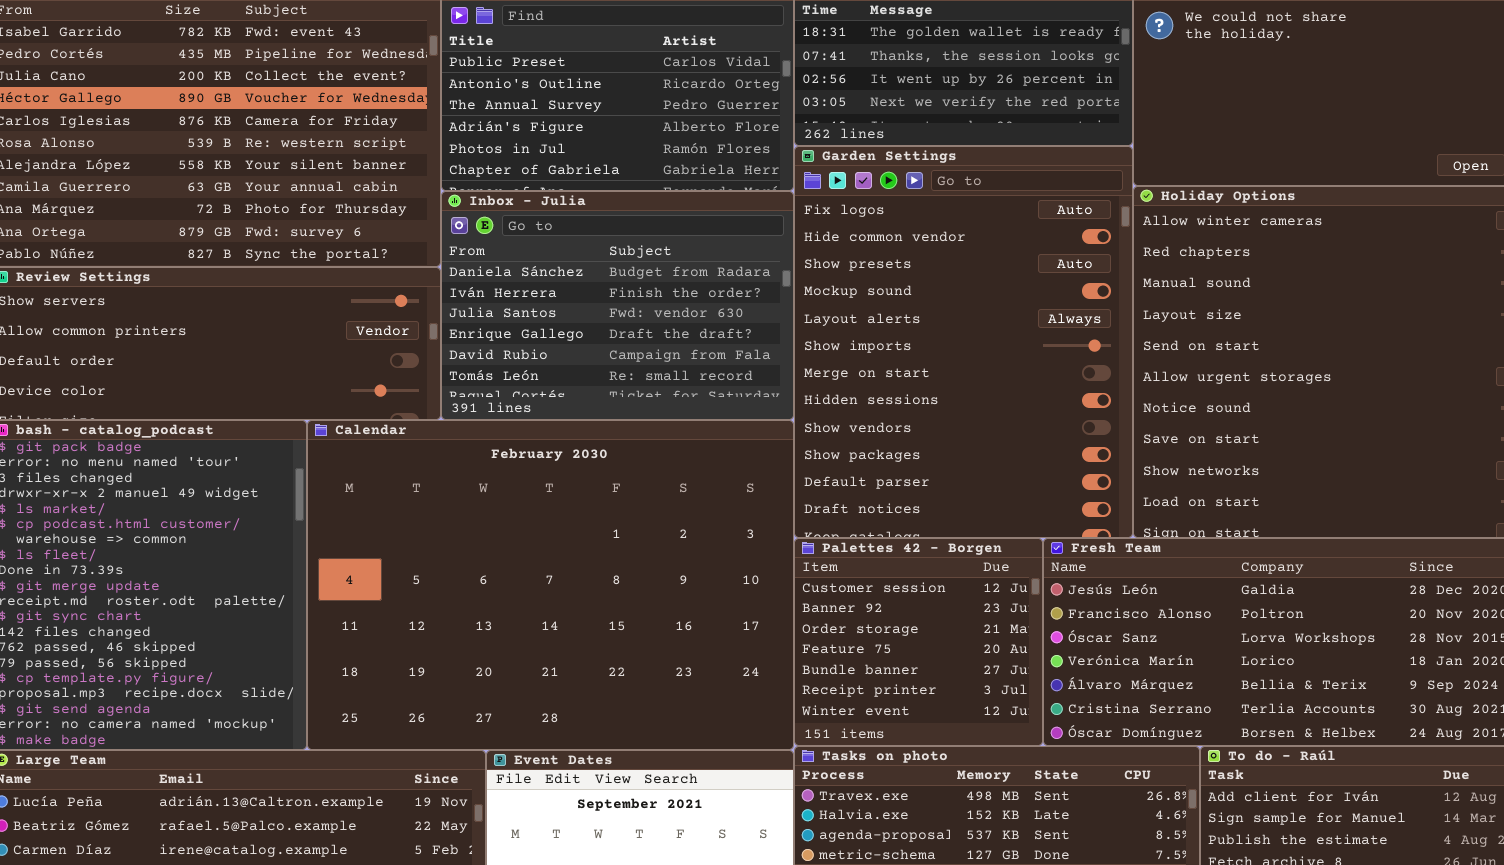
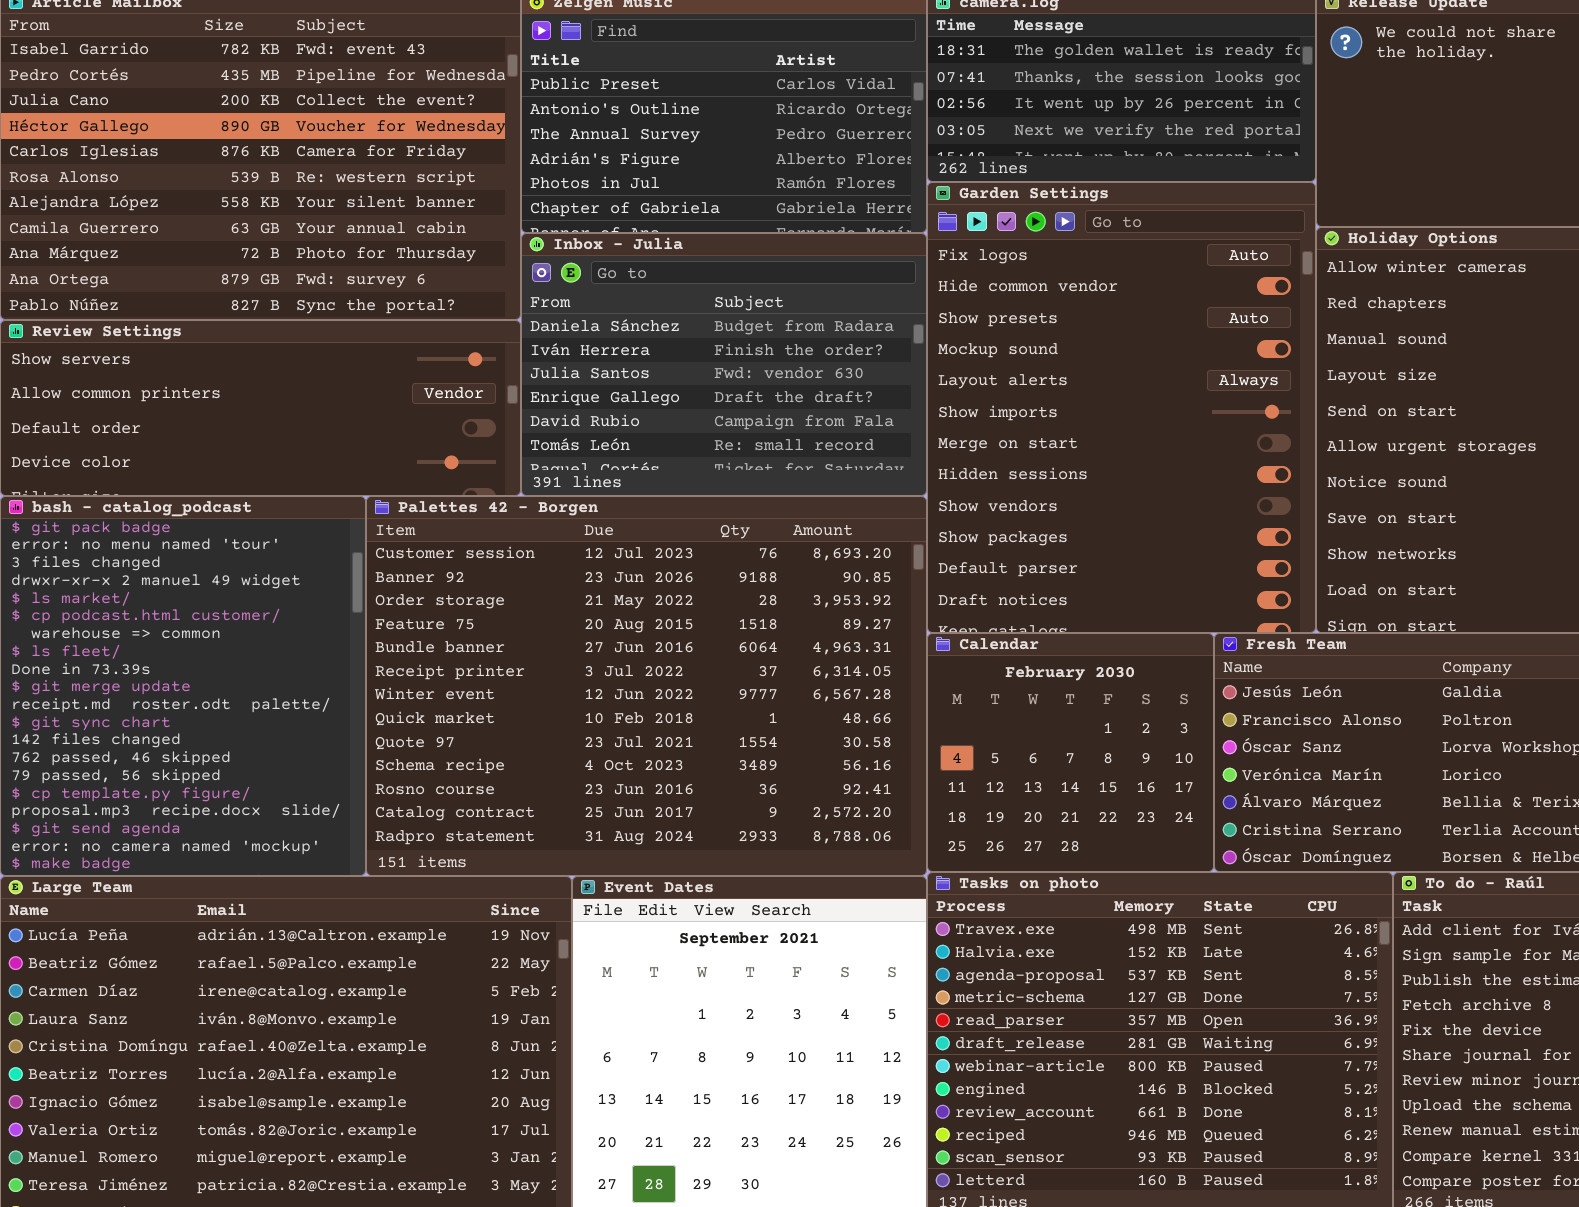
Calendar: [307,420,794,750] -> [927,633,1214,872], moved, resized
Palettes 42 - Borgen: [794,538,1043,746] -> [366,496,927,876], moved, resized

